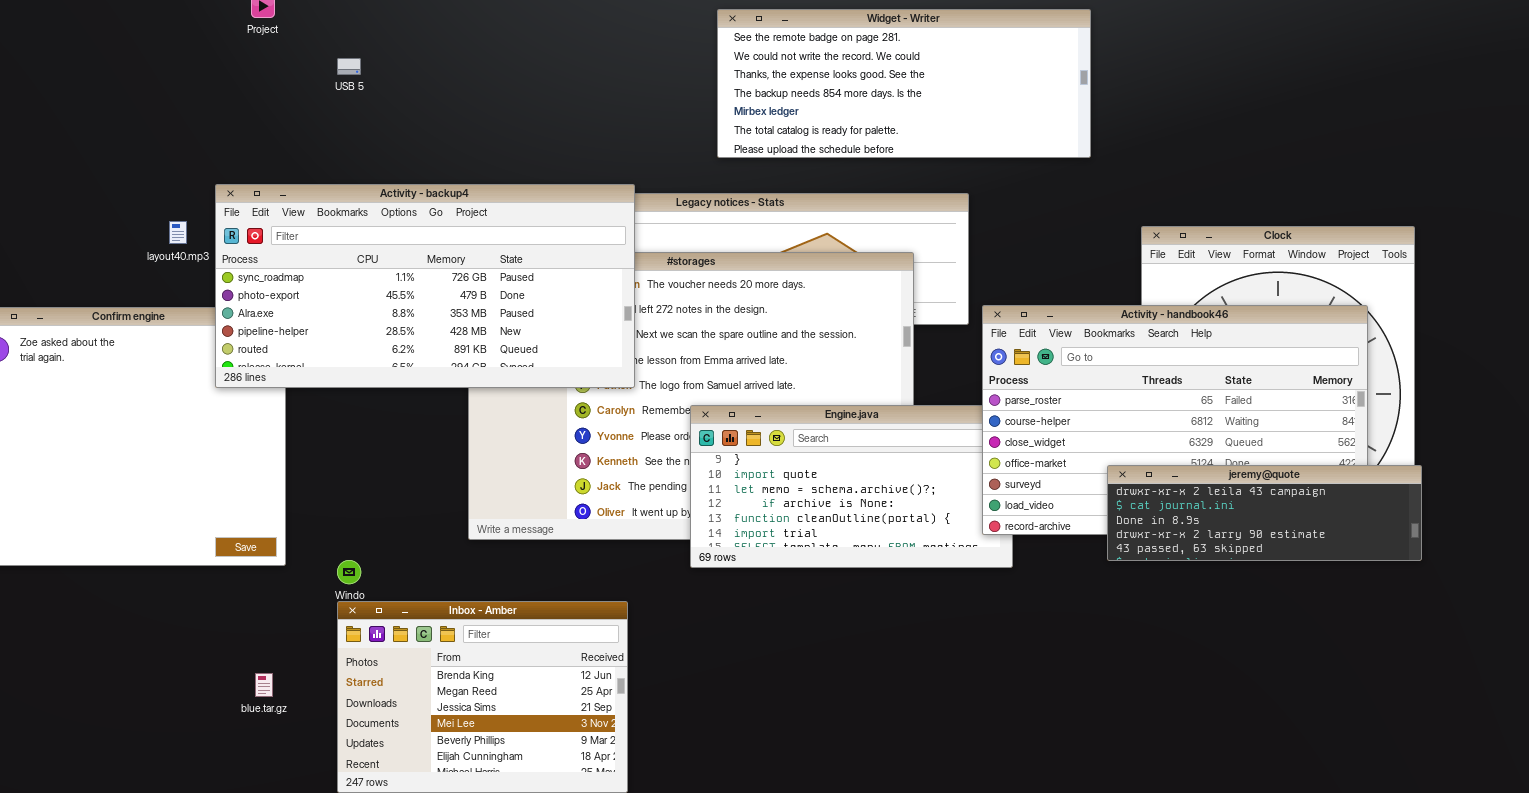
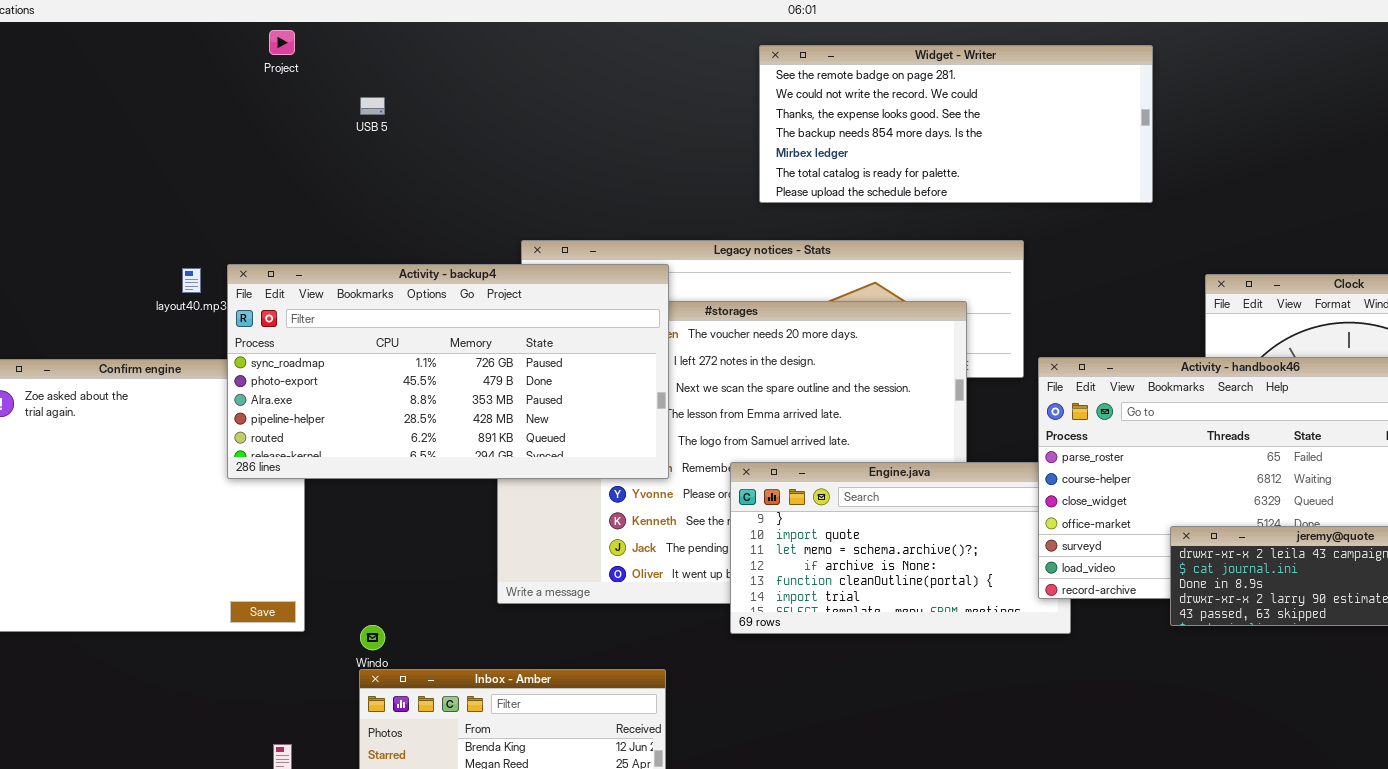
Activity - backup4: [215,184,635,388] -> [227,264,669,479], moved

